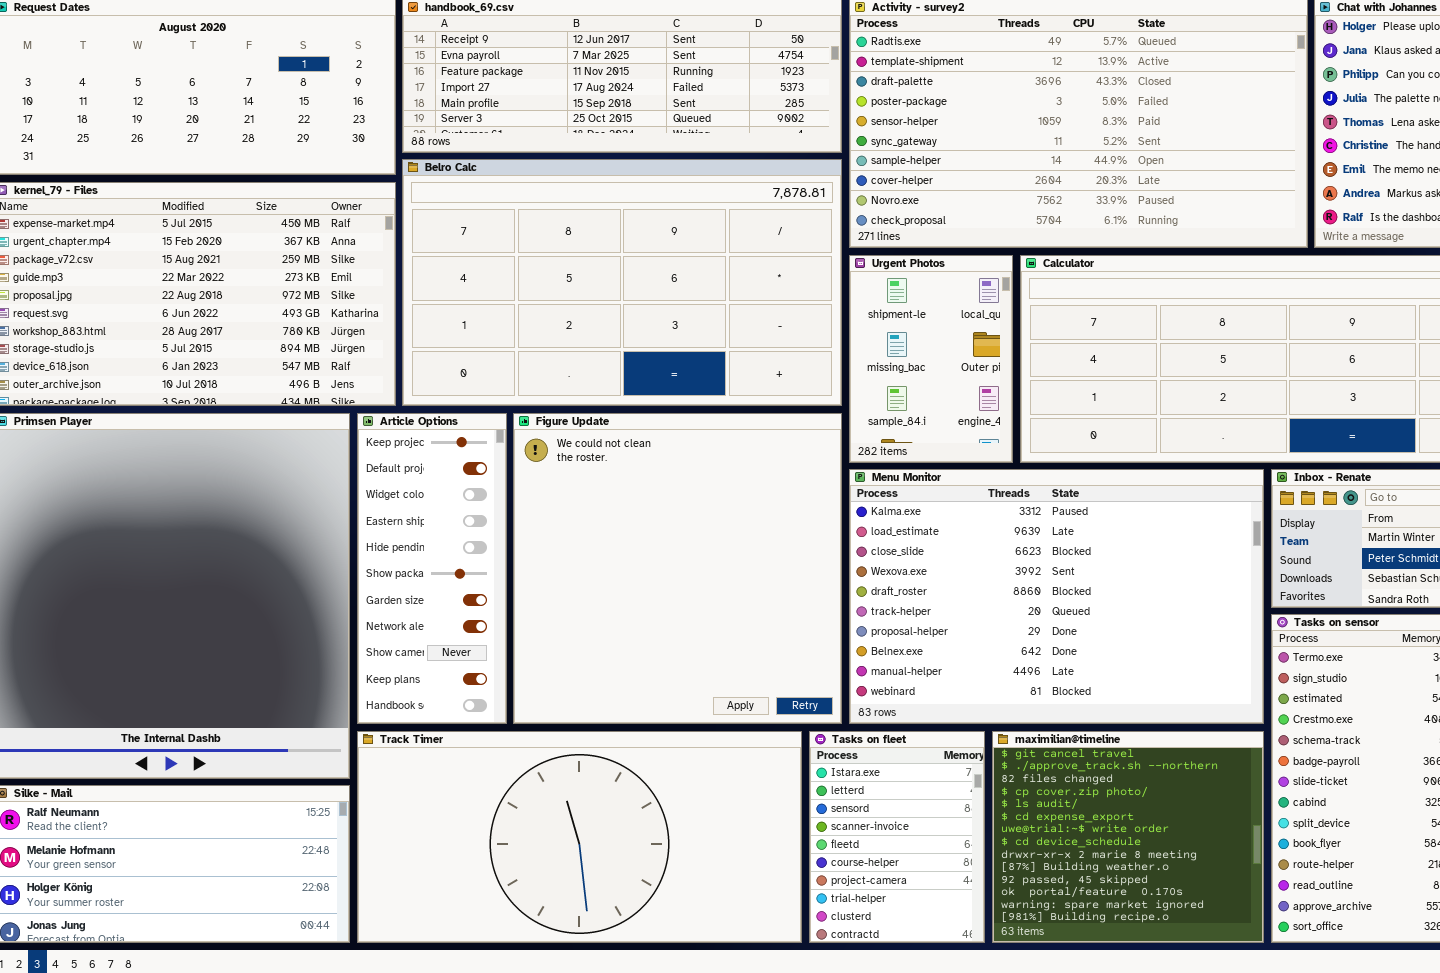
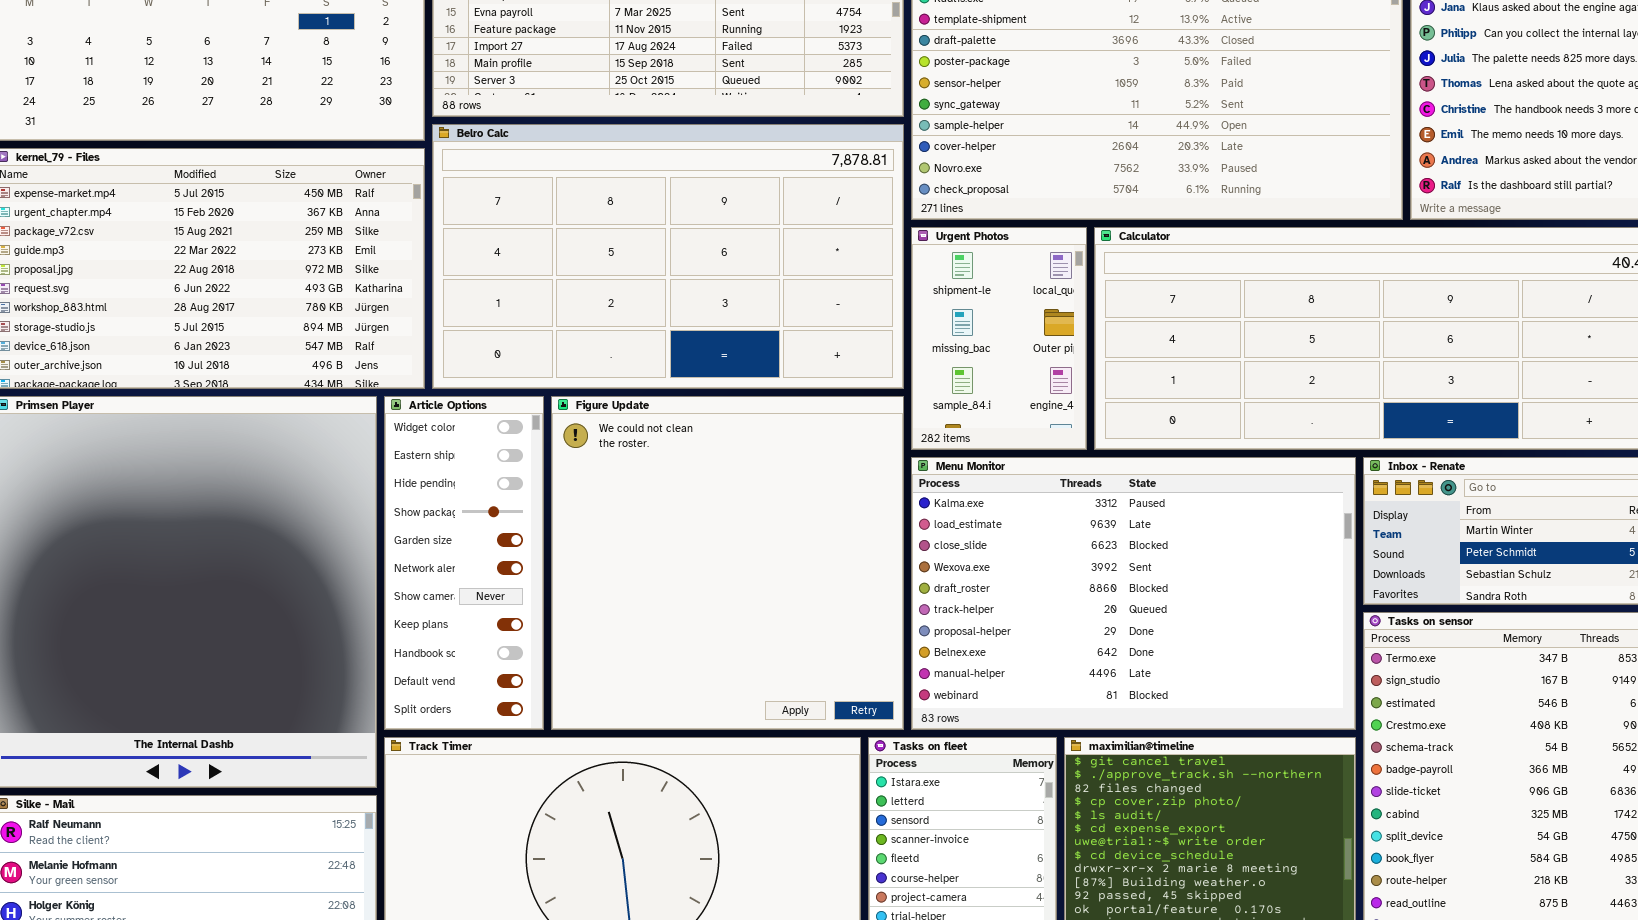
Article Options: [357,413,507,724] -> [384,396,544,730], scrolled down 2 rows

